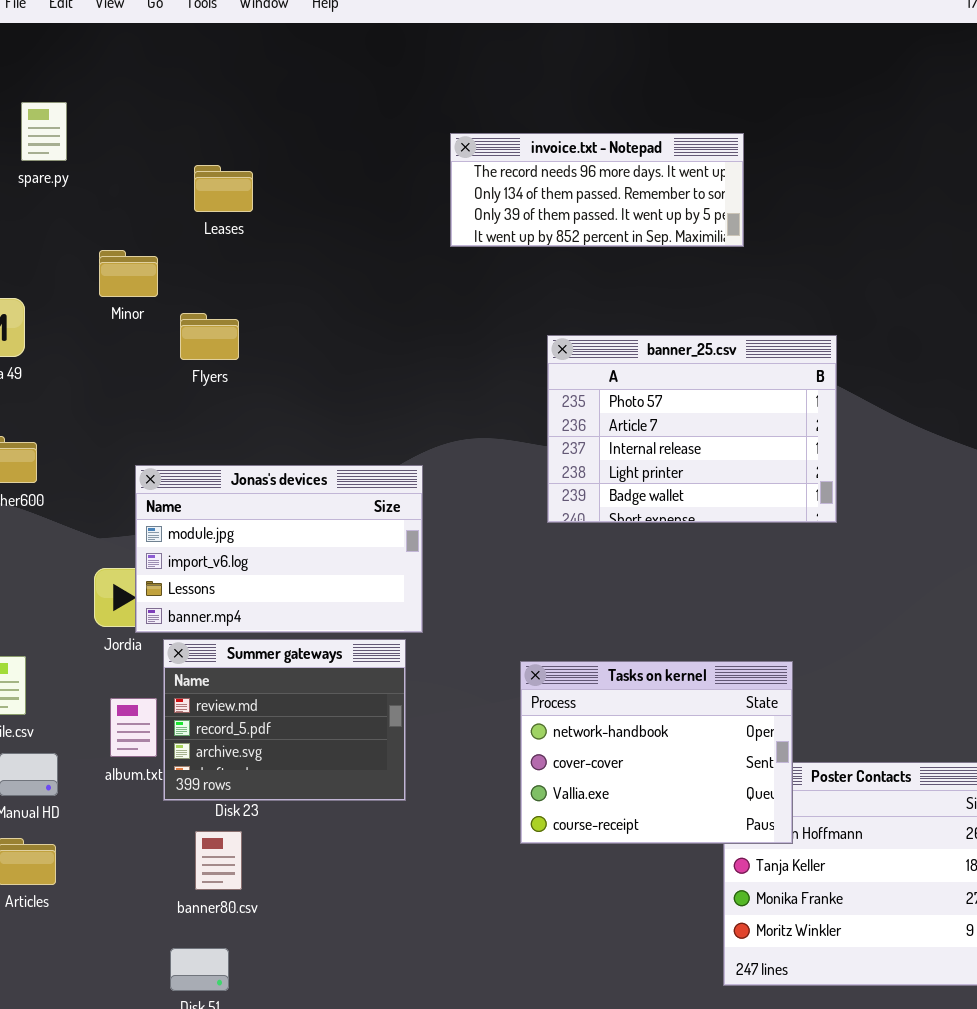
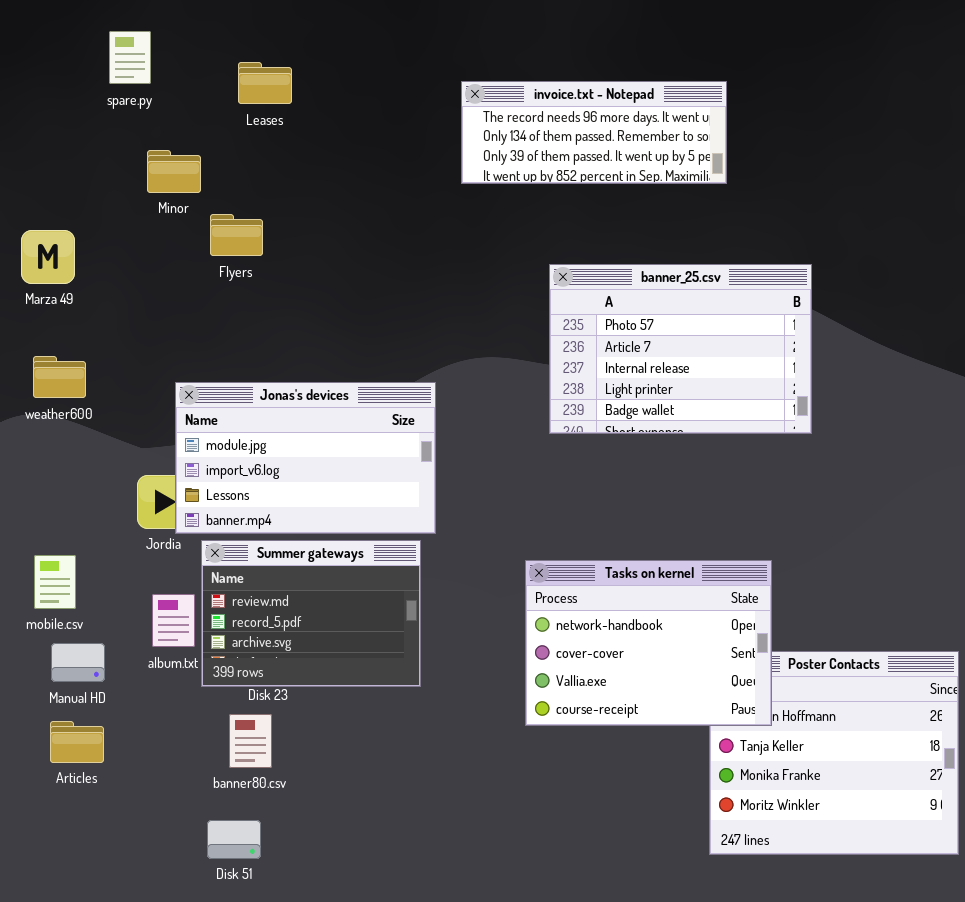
spare.py: [21,102,67,161] -> [109,31,151,84], moved
Leases: [194,165,253,212] -> [238,62,292,104], moved
Minor: [99,250,158,297] -> [147,150,201,193], moved
Flyers: [180,313,239,360] -> [210,214,263,256], moved

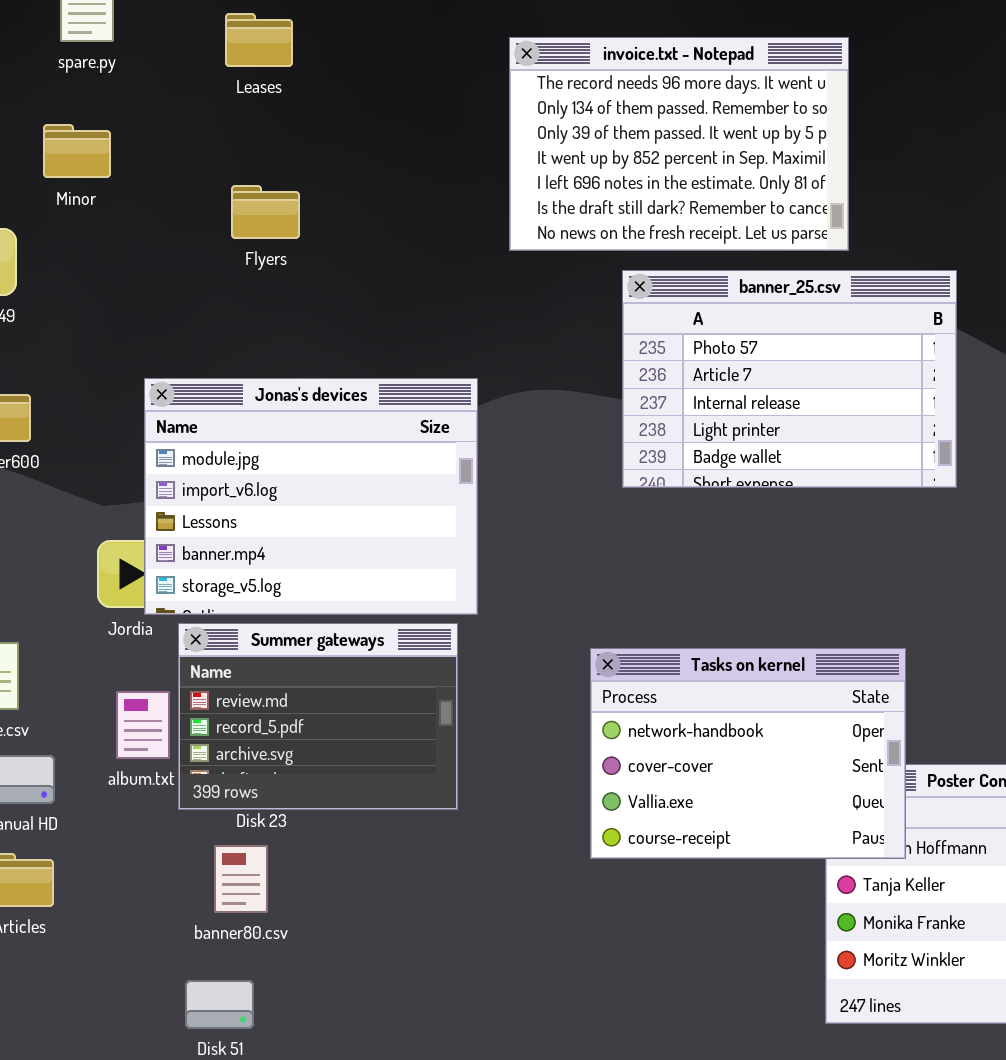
invoice.txt - Notepad: [461,81,727,184] -> [509,37,849,251], resized
Minor: [147,150,201,193] -> [43,124,111,178], moved
Flyers: [210,214,263,256] -> [231,185,300,239], moved
Jonas's devices: [175,382,436,534] -> [144,378,478,615], resized

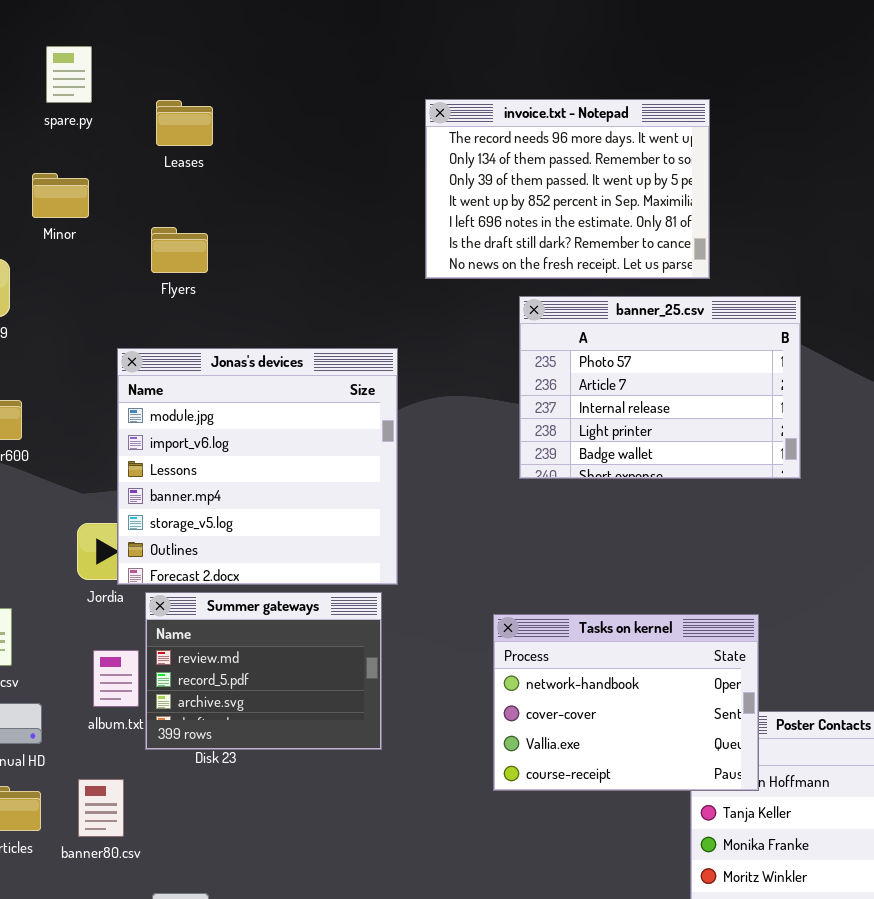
Leases: [225,13,293,67] -> [156,100,213,146], moved
Flyers: [231,185,300,239] -> [151,227,208,273], moved
Jonas's devices: [144,378,478,615] -> [117,348,398,585], resized
banner80.csv: [214,845,268,913] -> [78,779,124,837], moved

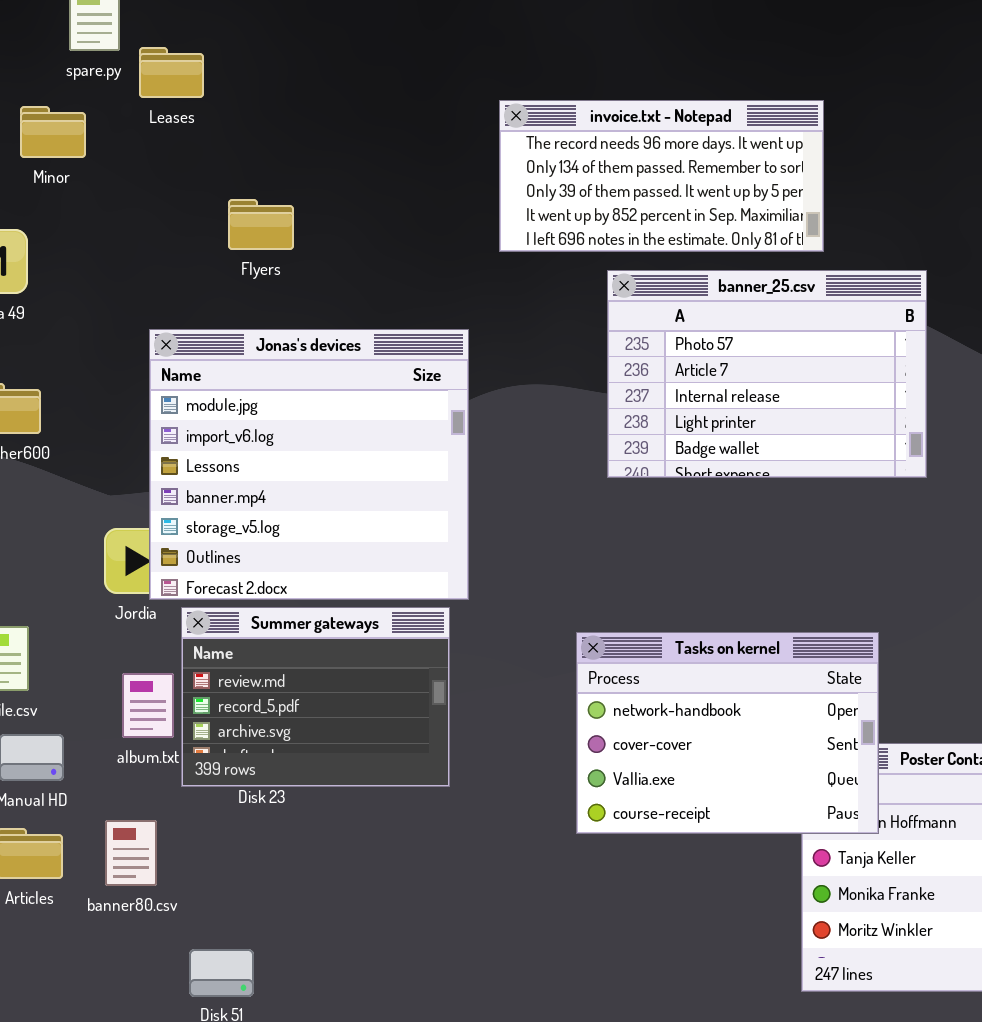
invoice.txt - Notepad: [425,99,710,279] -> [499,100,824,252], resized
Leases: [156,100,213,146] -> [139,47,204,98], moved
Minor: [32,173,89,218] -> [20,106,86,158], moved
Flyers: [151,227,208,273] -> [228,199,294,250], moved

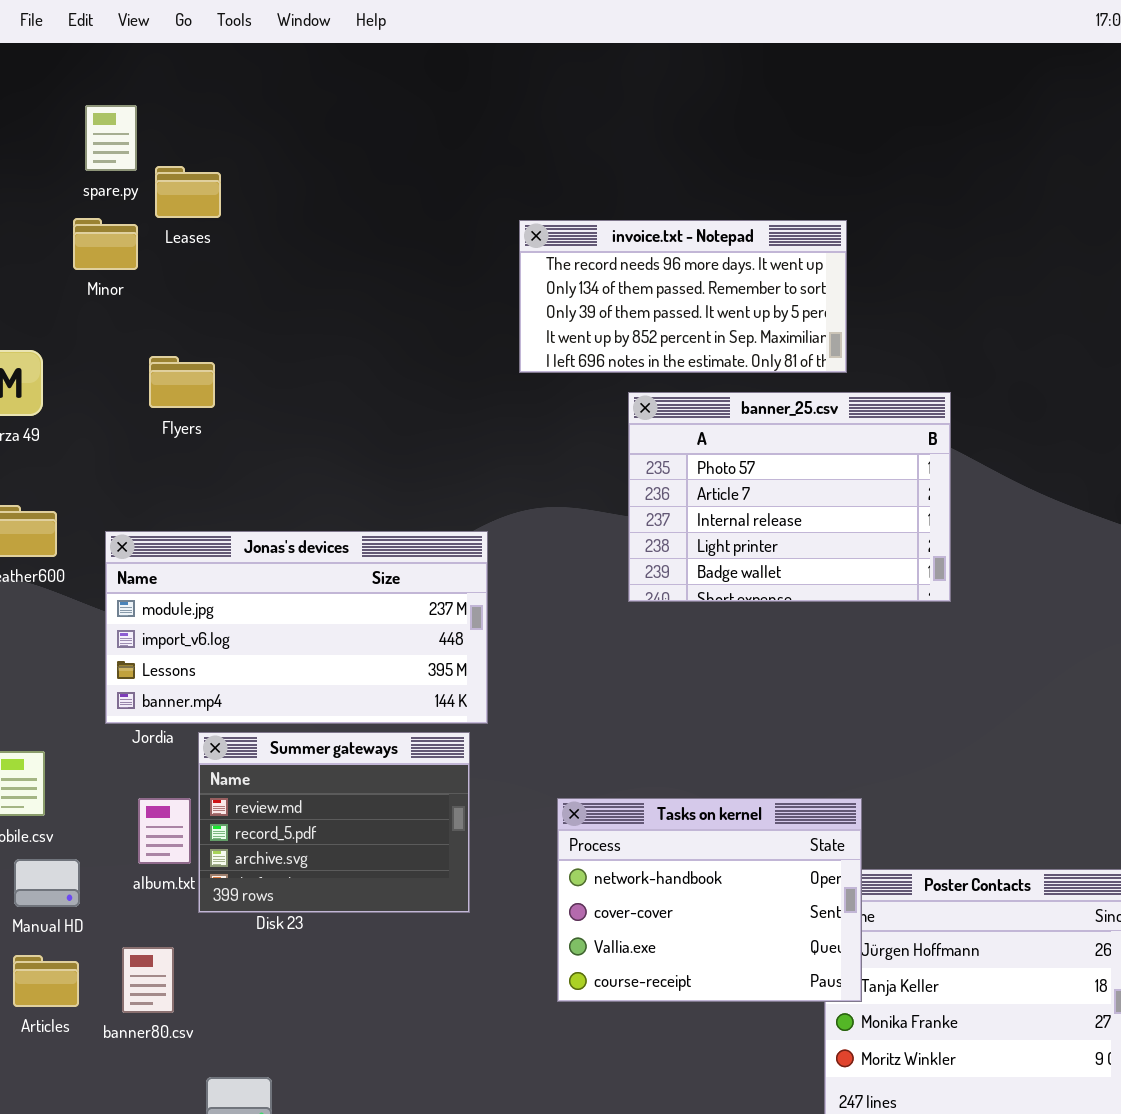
Minor: [20,106,86,158] -> [73,218,138,270], moved
Flyers: [228,199,294,250] -> [149,356,215,408], moved
Jonas's devices: [149,329,469,600] -> [105,531,488,724], resized
Tasks on kernel: [576,632,879,834] -> [557,798,862,1002], moved

